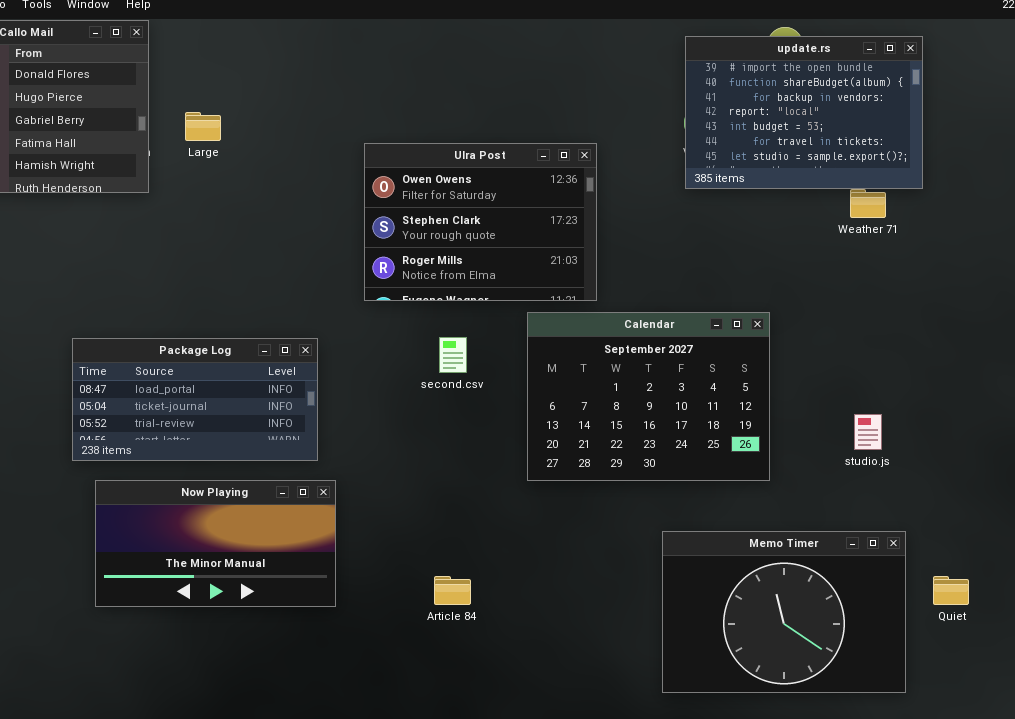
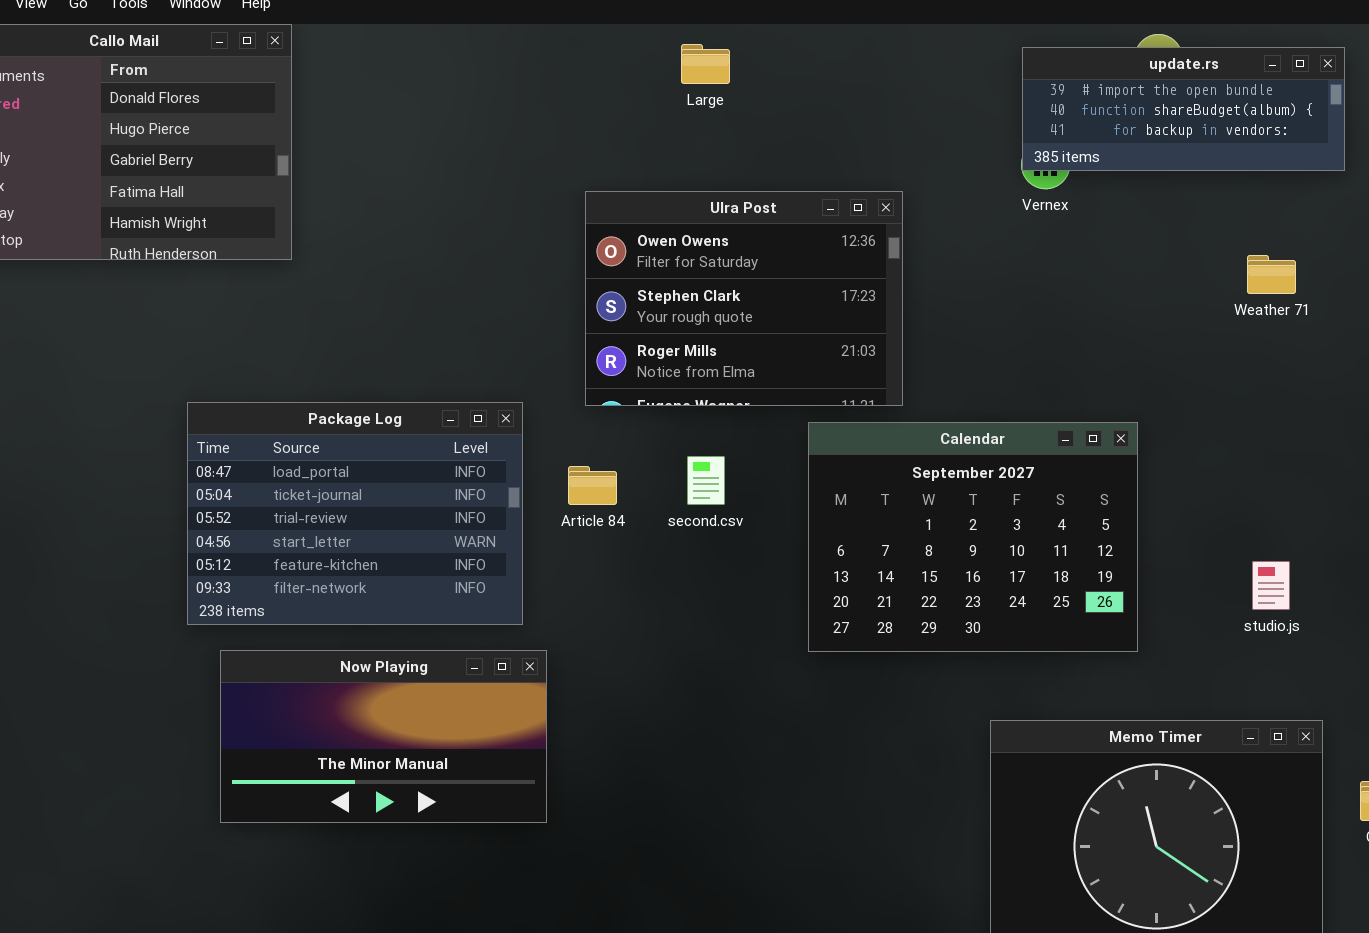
update.rs: [685,36,923,189] -> [1022,47,1345,171], resized
Large: [185,112,221,141] -> [681,44,730,84], moved
Package Log: [72,338,318,461] -> [187,402,523,625], resized
Article 84: [434,576,471,605] -> [568,466,617,505], moved

